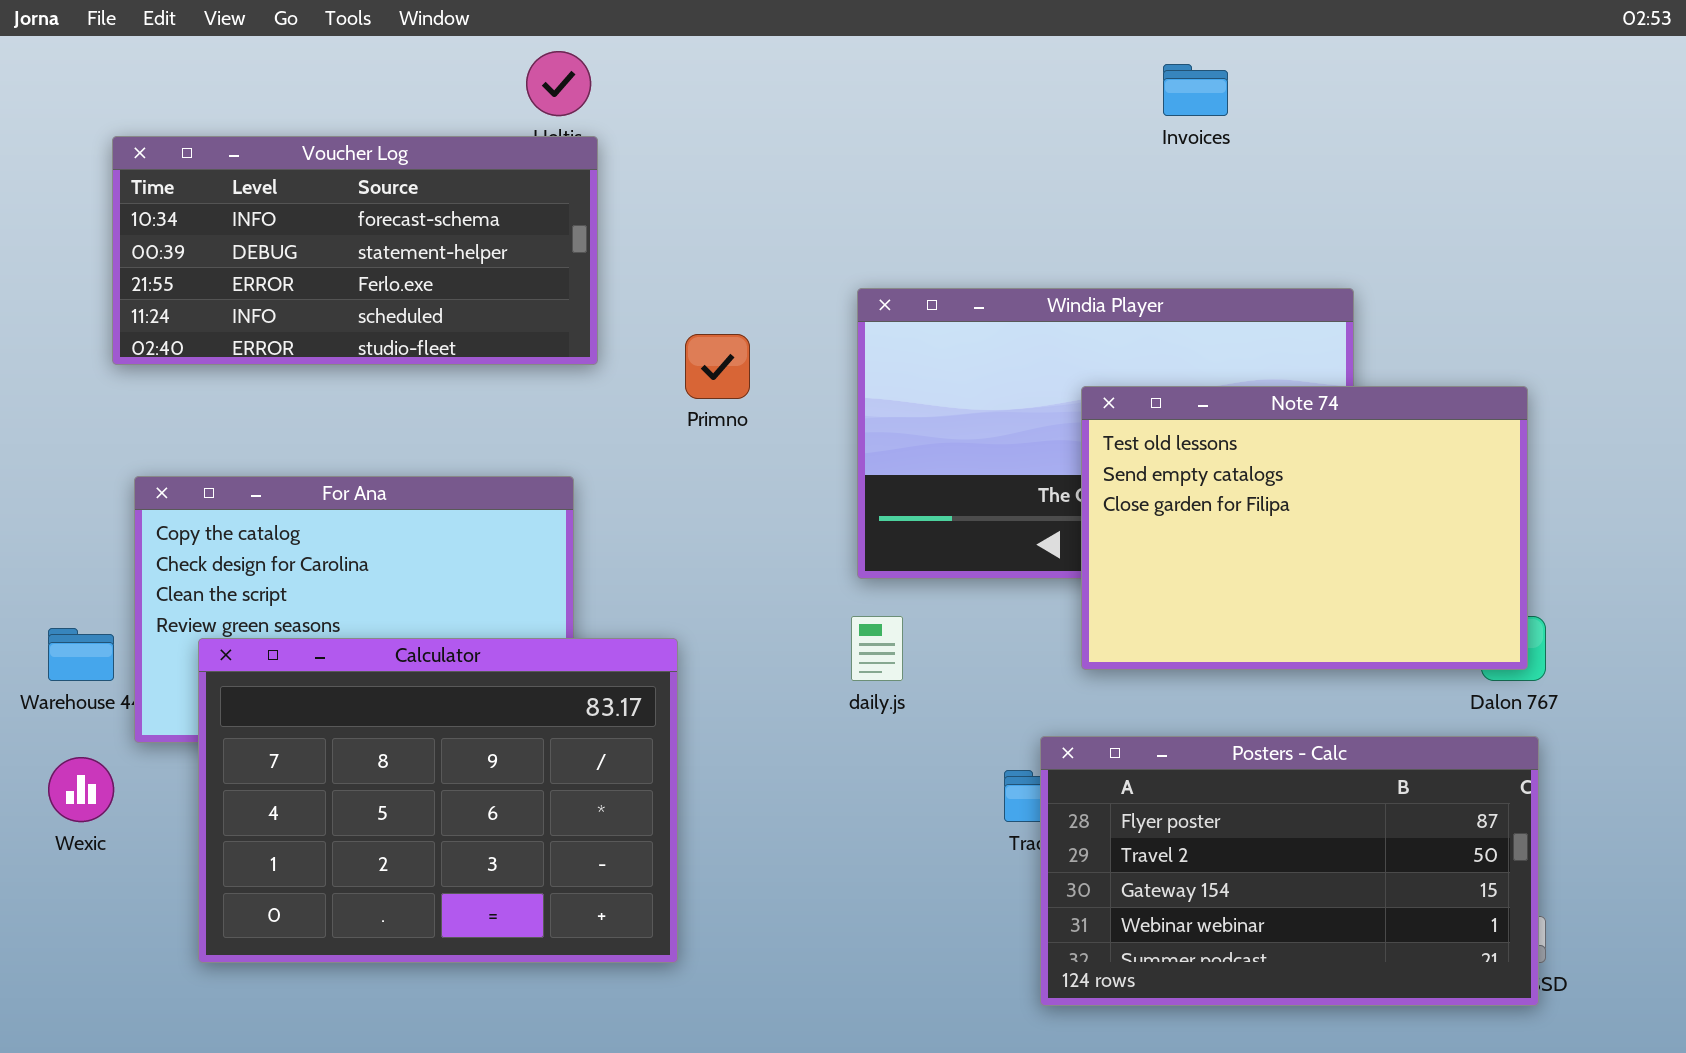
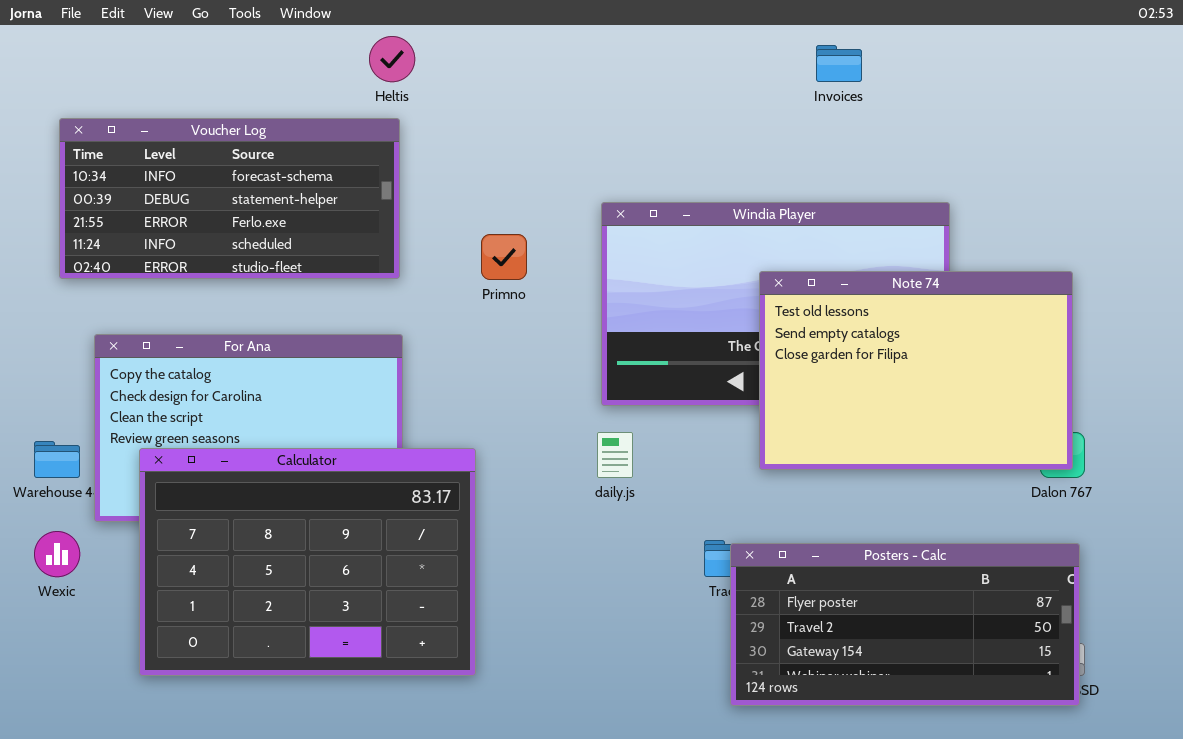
Voucher Log: [112,136,598,365] -> [59,118,400,279], moved
Posters - Calc: [1040,736,1539,1006] -> [730,543,1080,706], resized

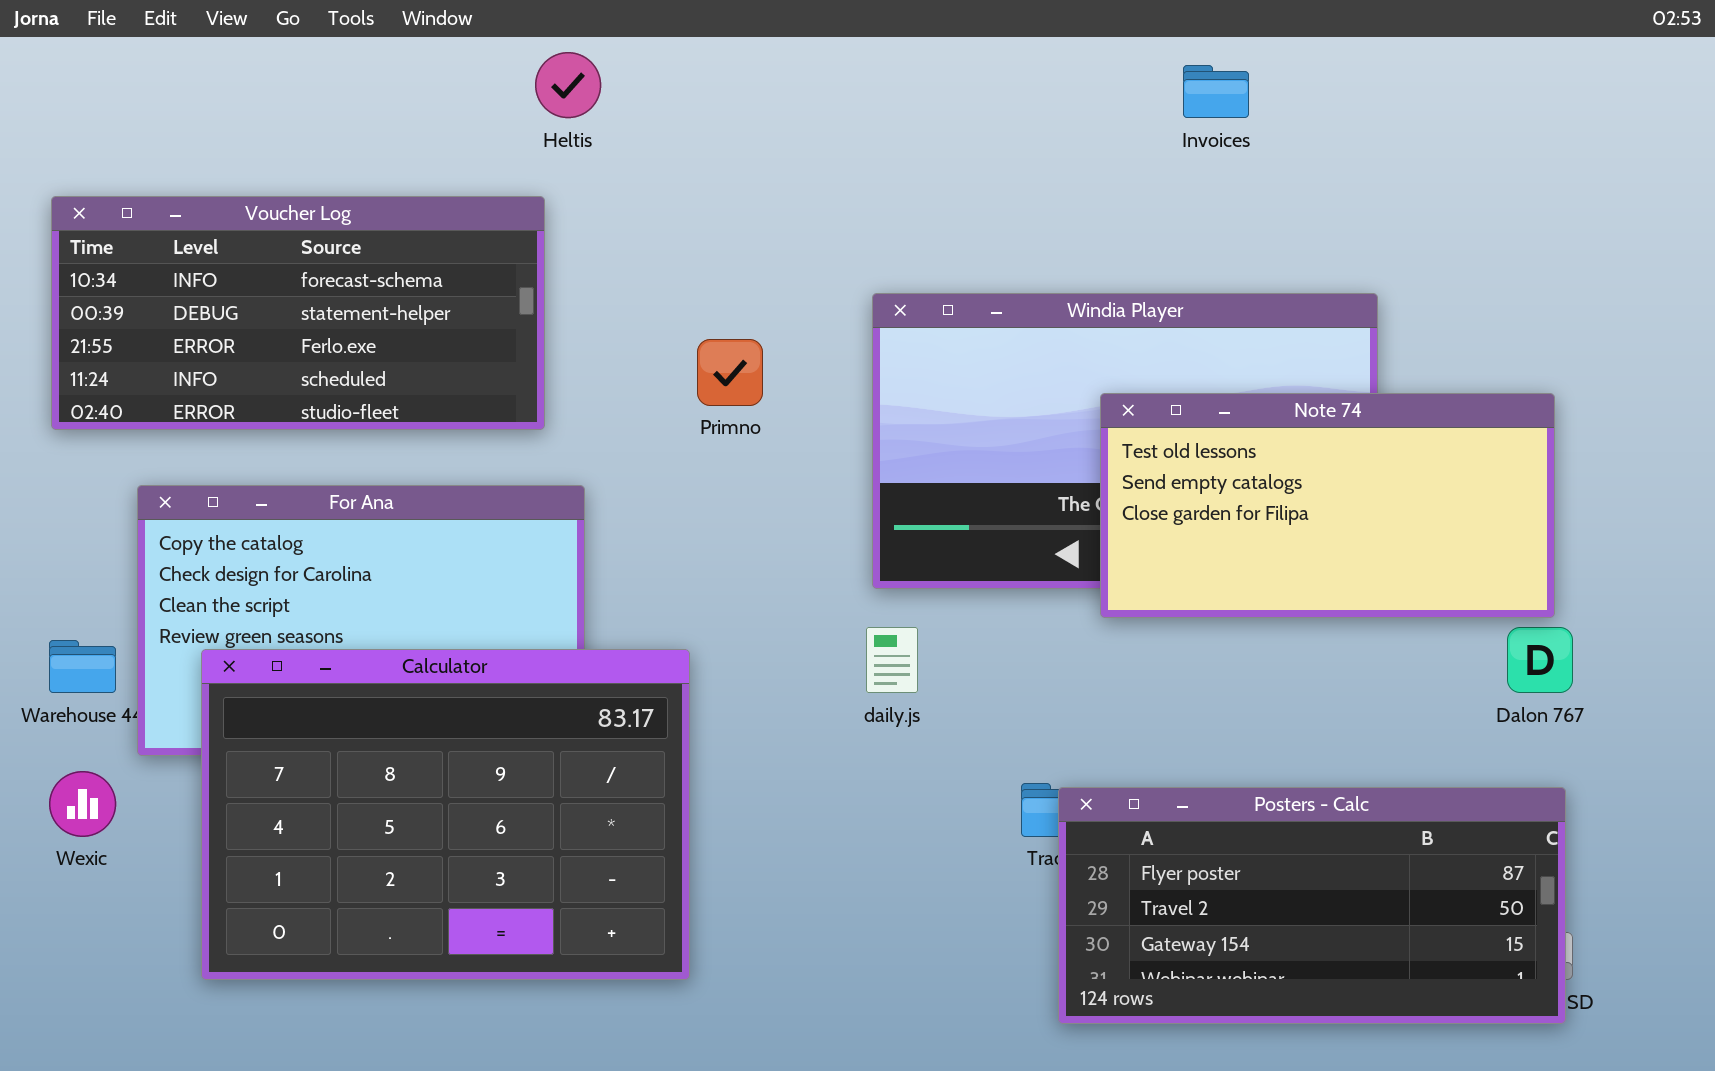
Voucher Log: [59,118,400,279] -> [51,196,545,430], moved
Note 74: [759,271,1073,470] -> [1100,393,1555,618], resized

